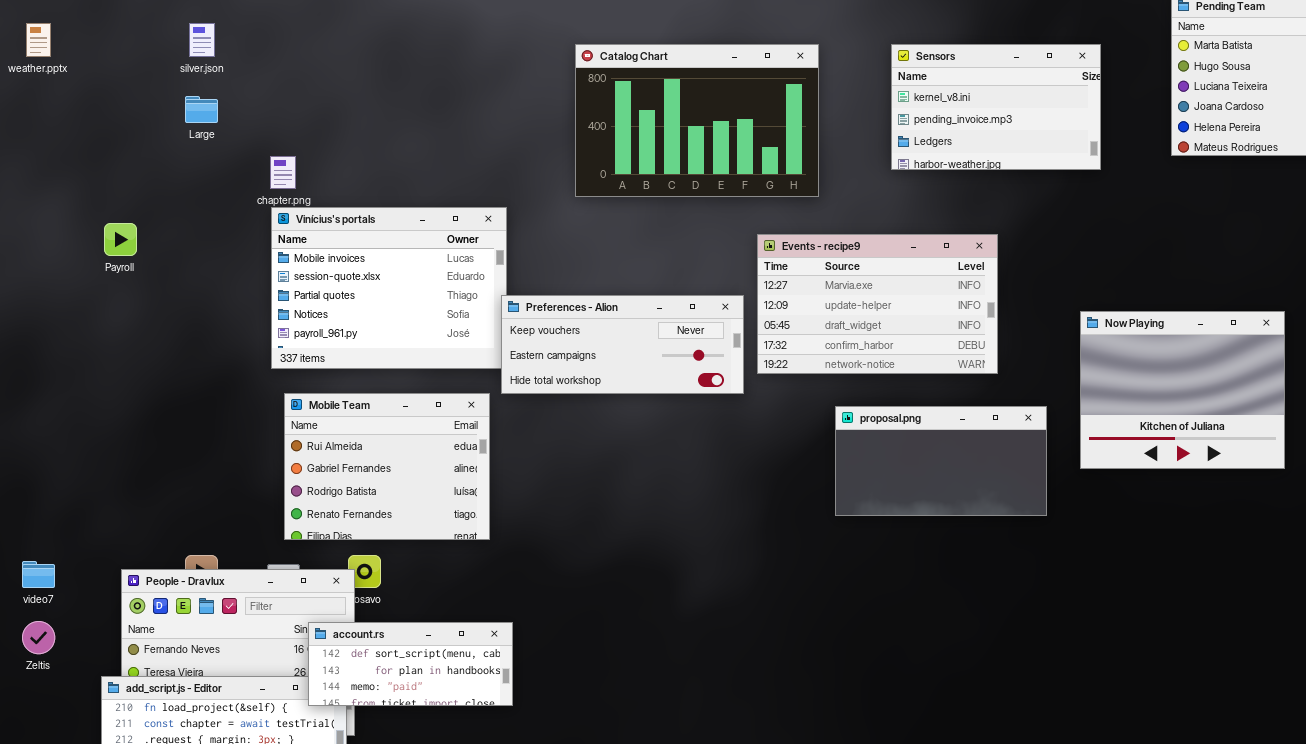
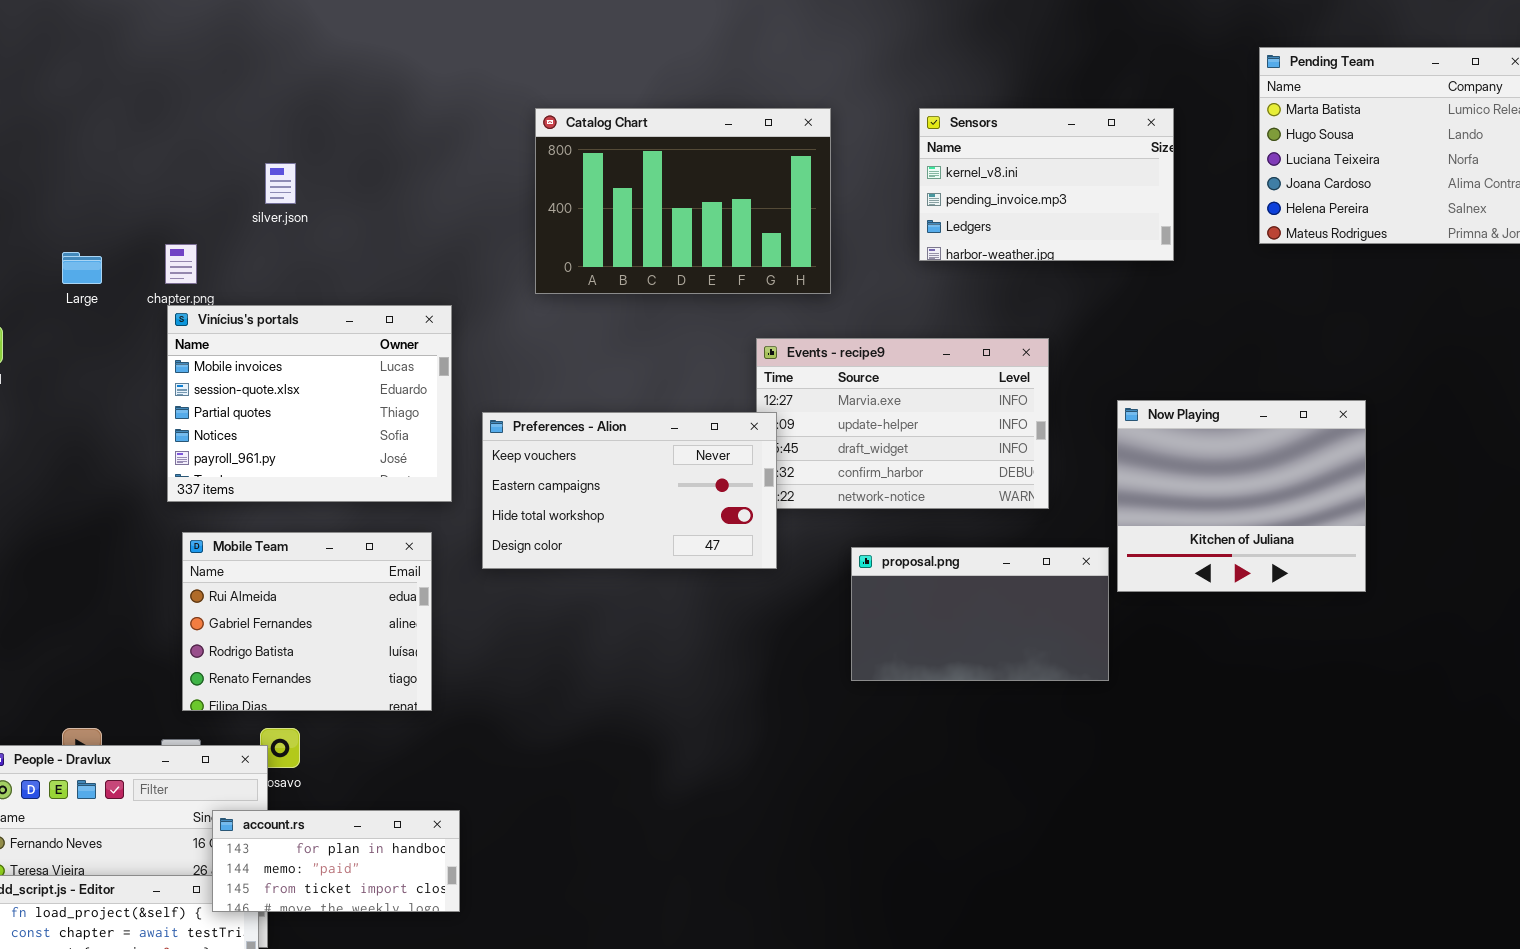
silver.json: [189,23,215,57] -> [265,163,296,204], moved
Large: [185,96,218,123] -> [62,252,102,284], moved
Preferences - Alion: [501,295,744,394] -> [482,412,777,569], moved, resized
Now Playing: [1080,311,1285,469] -> [1117,400,1366,592], moved
account.rs: [308,622,513,706] -> [212,810,460,912], scrolled down 1 row

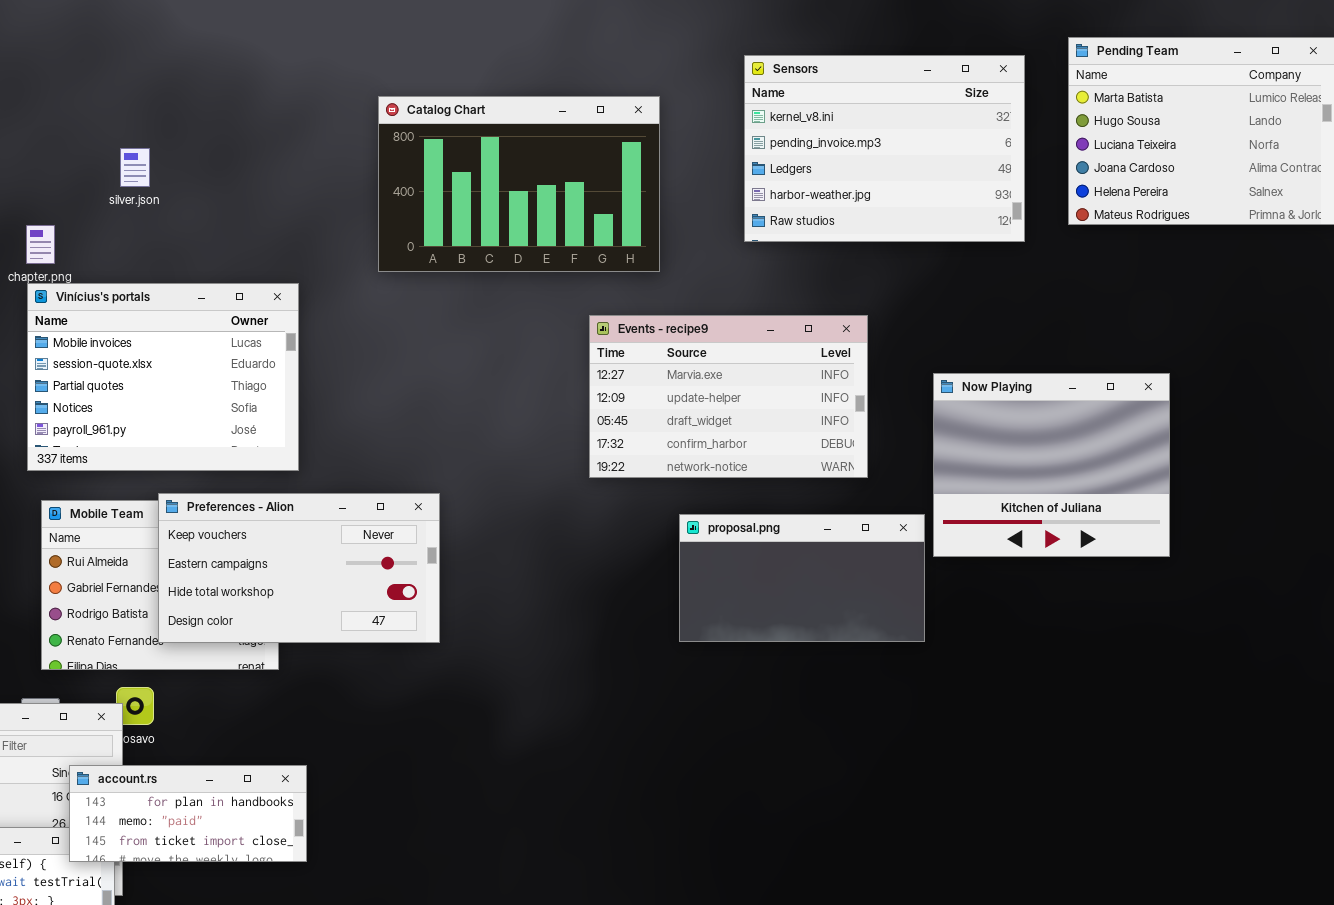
Sensors: [919,108,1174,261] -> [744,55,1025,242], resized
Preferences - Alion: [482,412,777,569] -> [158,493,440,643], moved

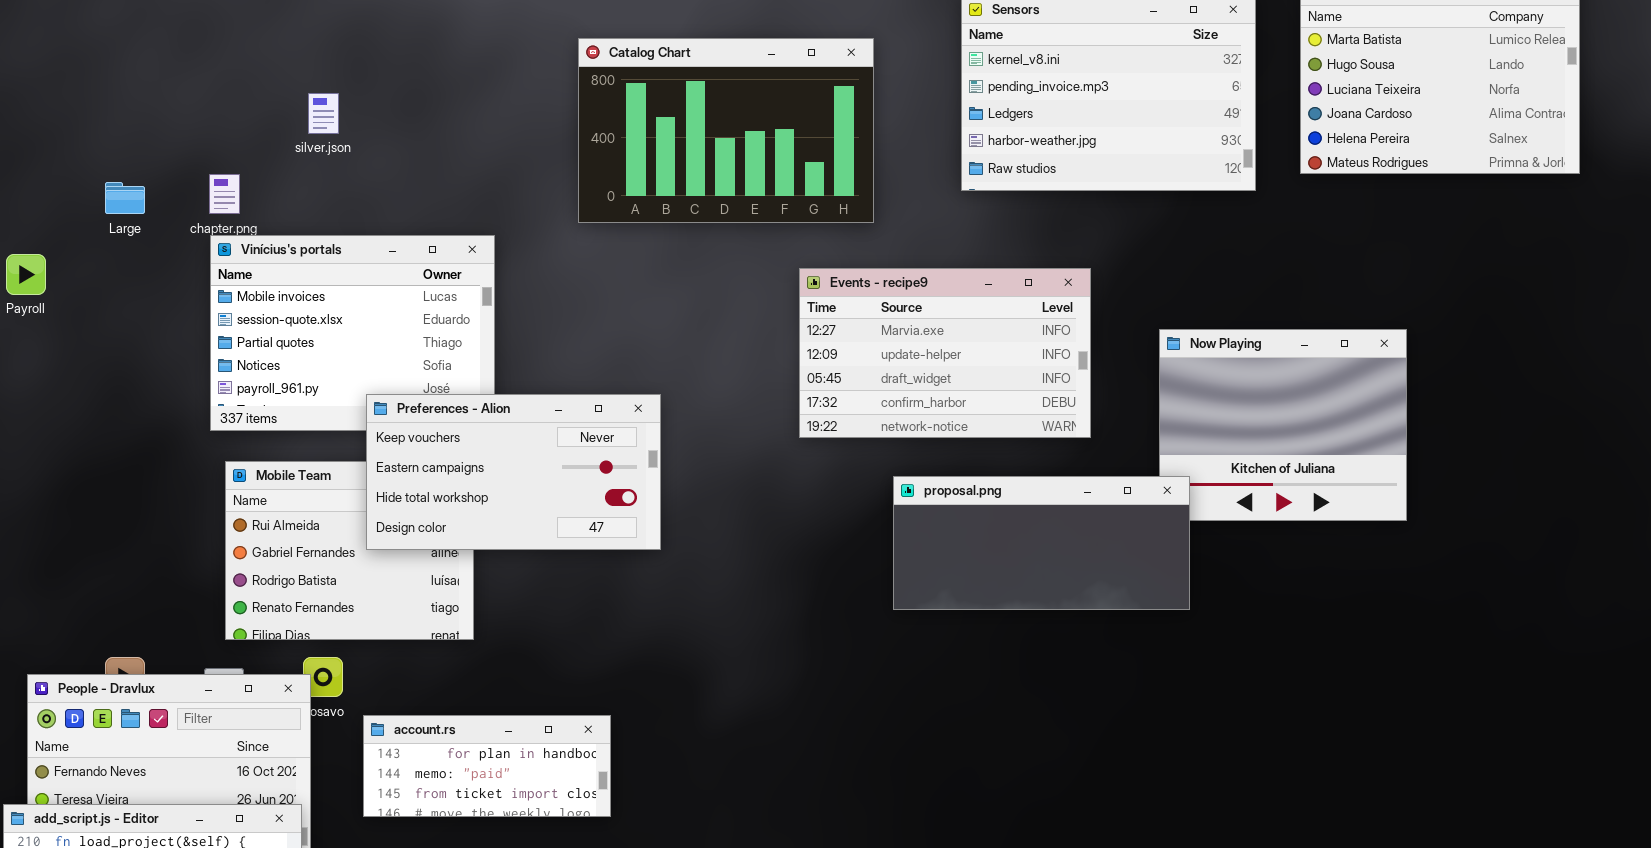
Preferences - Alion: [158,493,440,643] -> [366,394,661,550], moved
proposal.png: [679,514,925,642] -> [893,476,1190,610], resized
account.rs: [69,765,307,862] -> [363,715,611,817], moved

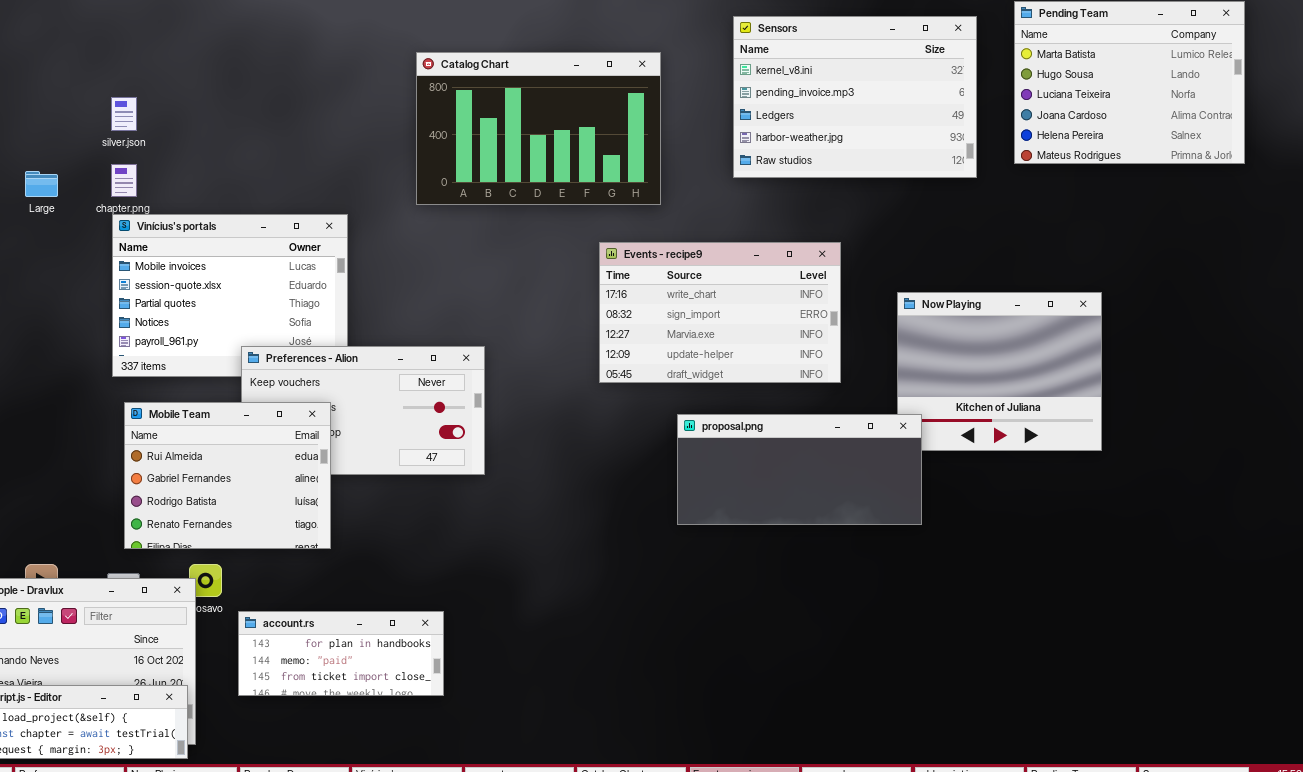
silver.json: [308,93,339,134] -> [111,97,137,131], moved
Events - recipe9: [799,268,1091,438] -> [599,242,841,383], scrolled up 2 rows
Mobile Team: [225,461,474,640] -> [124,402,331,549], raised

